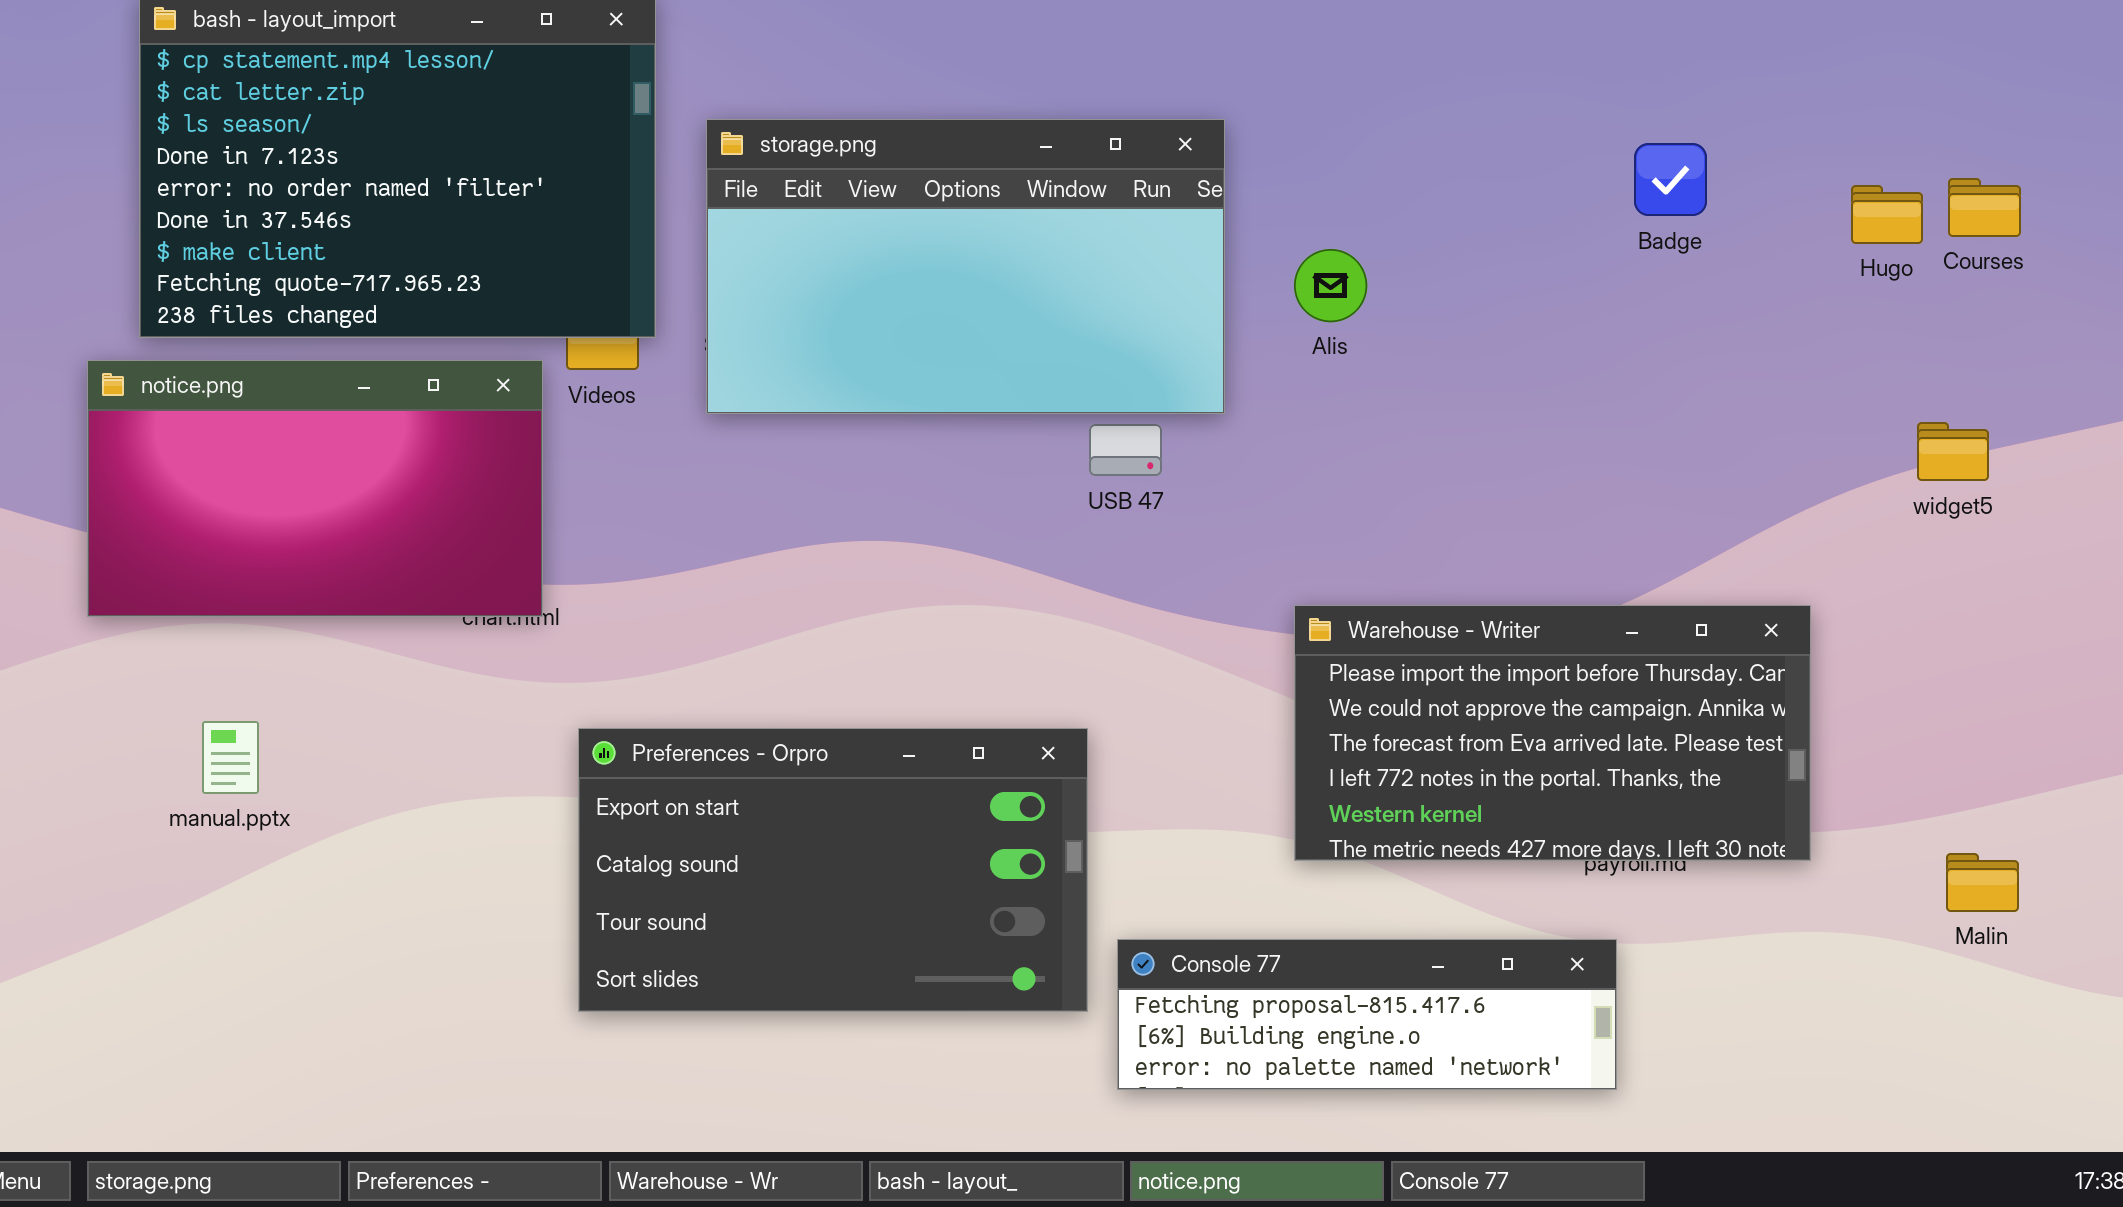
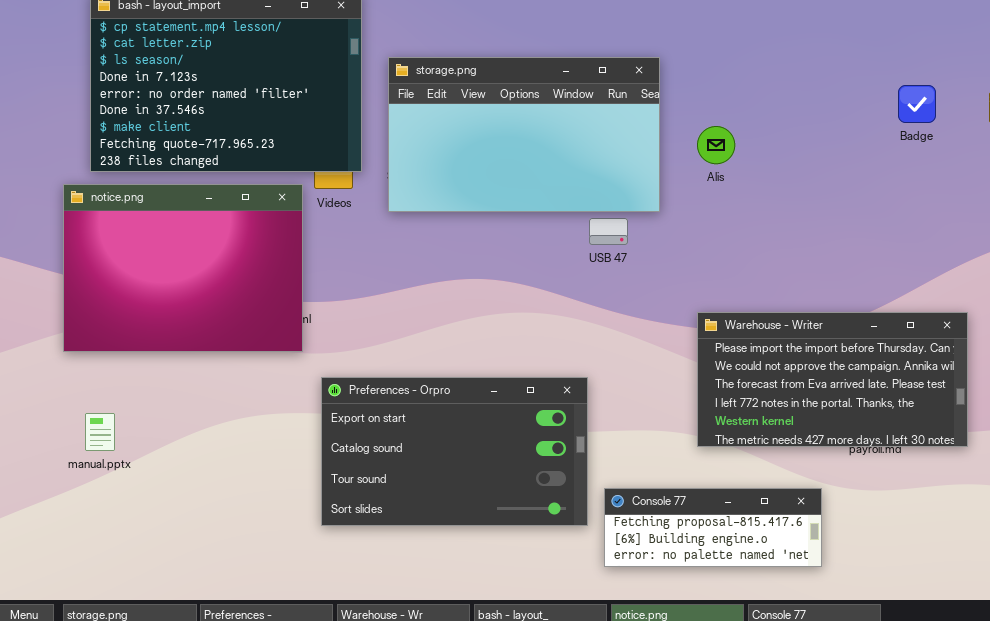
Badge: [1634,143,1707,216] -> [898,85,936,123], moved
notice.png: [87,360,543,617] -> [63,184,303,352], resized
manual.pptx: [202,721,259,794] -> [85,413,115,451], moved
Console 77: [1117,939,1617,1090] -> [604,488,822,567], resized

